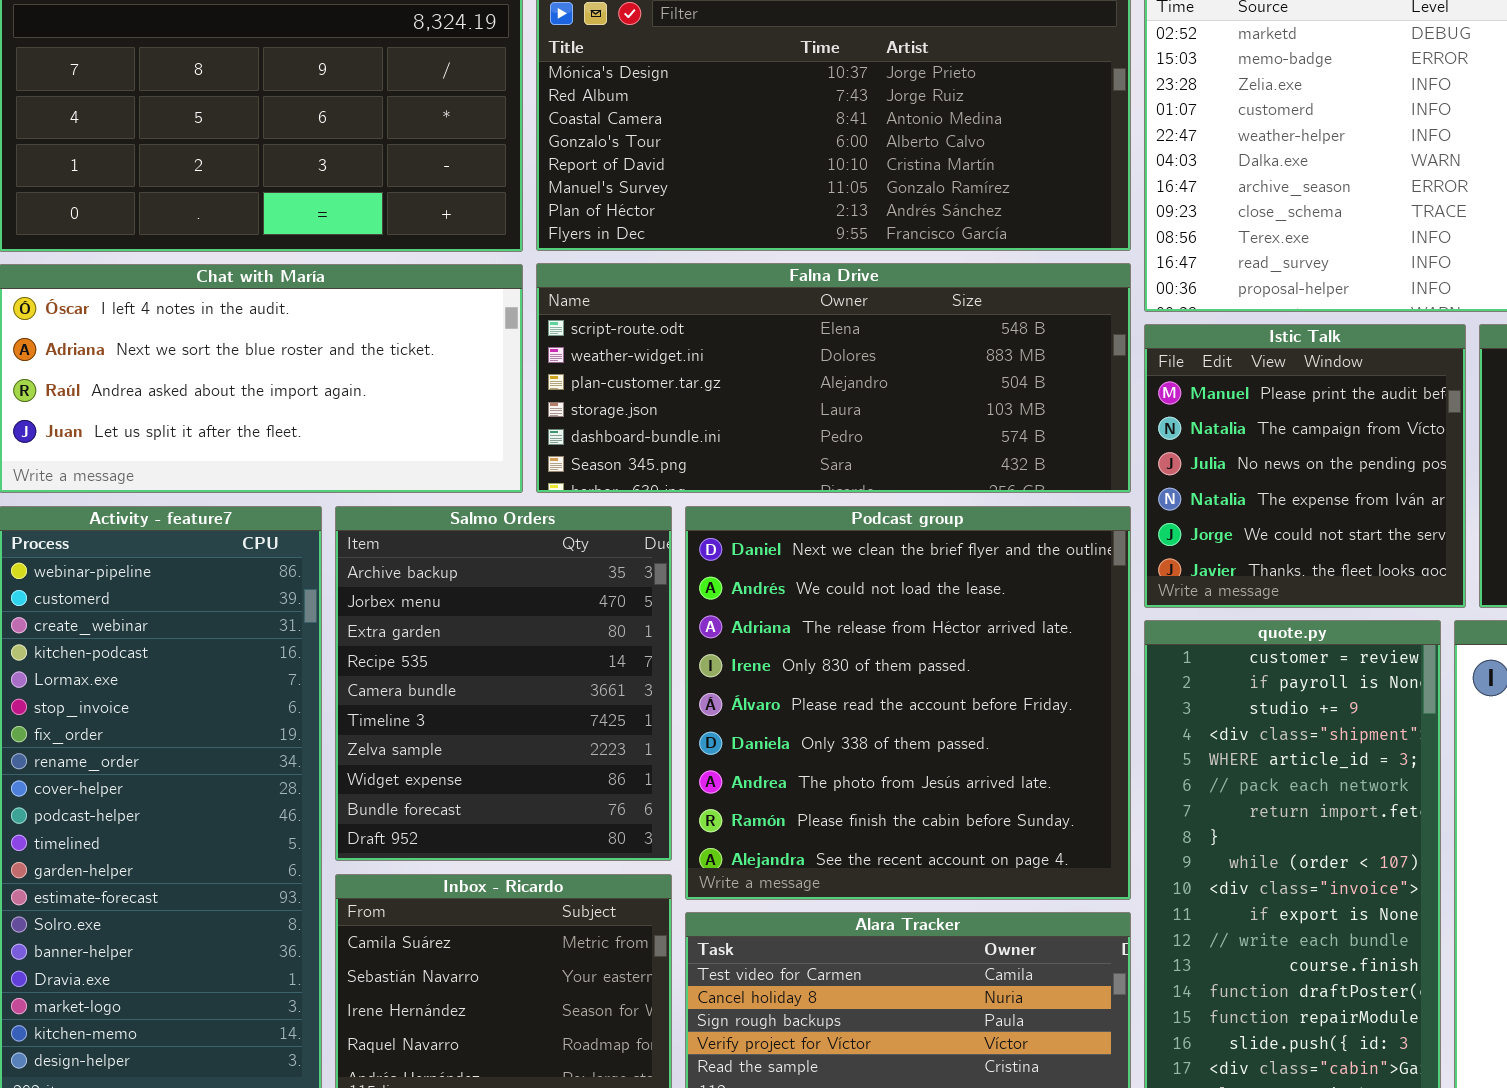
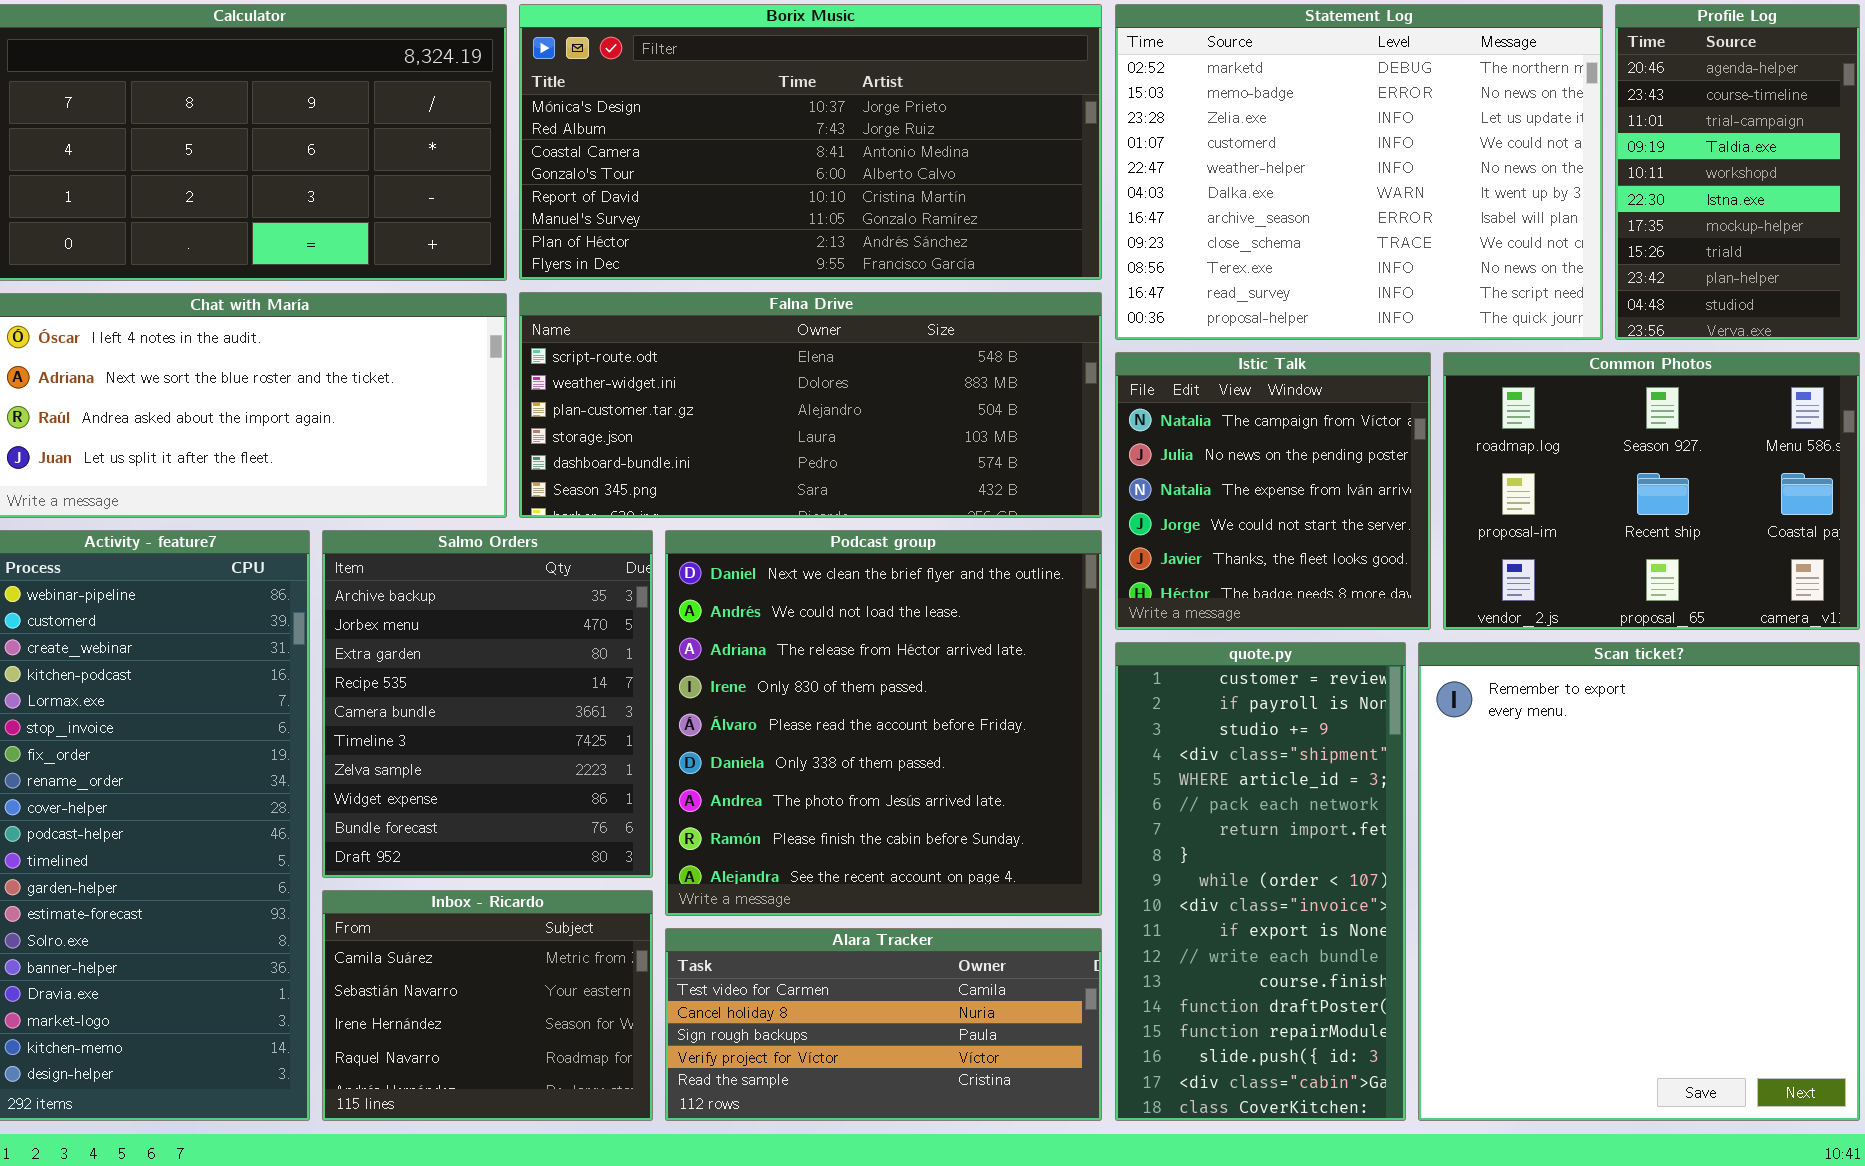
Istic Talk: [1144,324,1466,608] -> [1115,352,1431,630], scrolled down 1 row

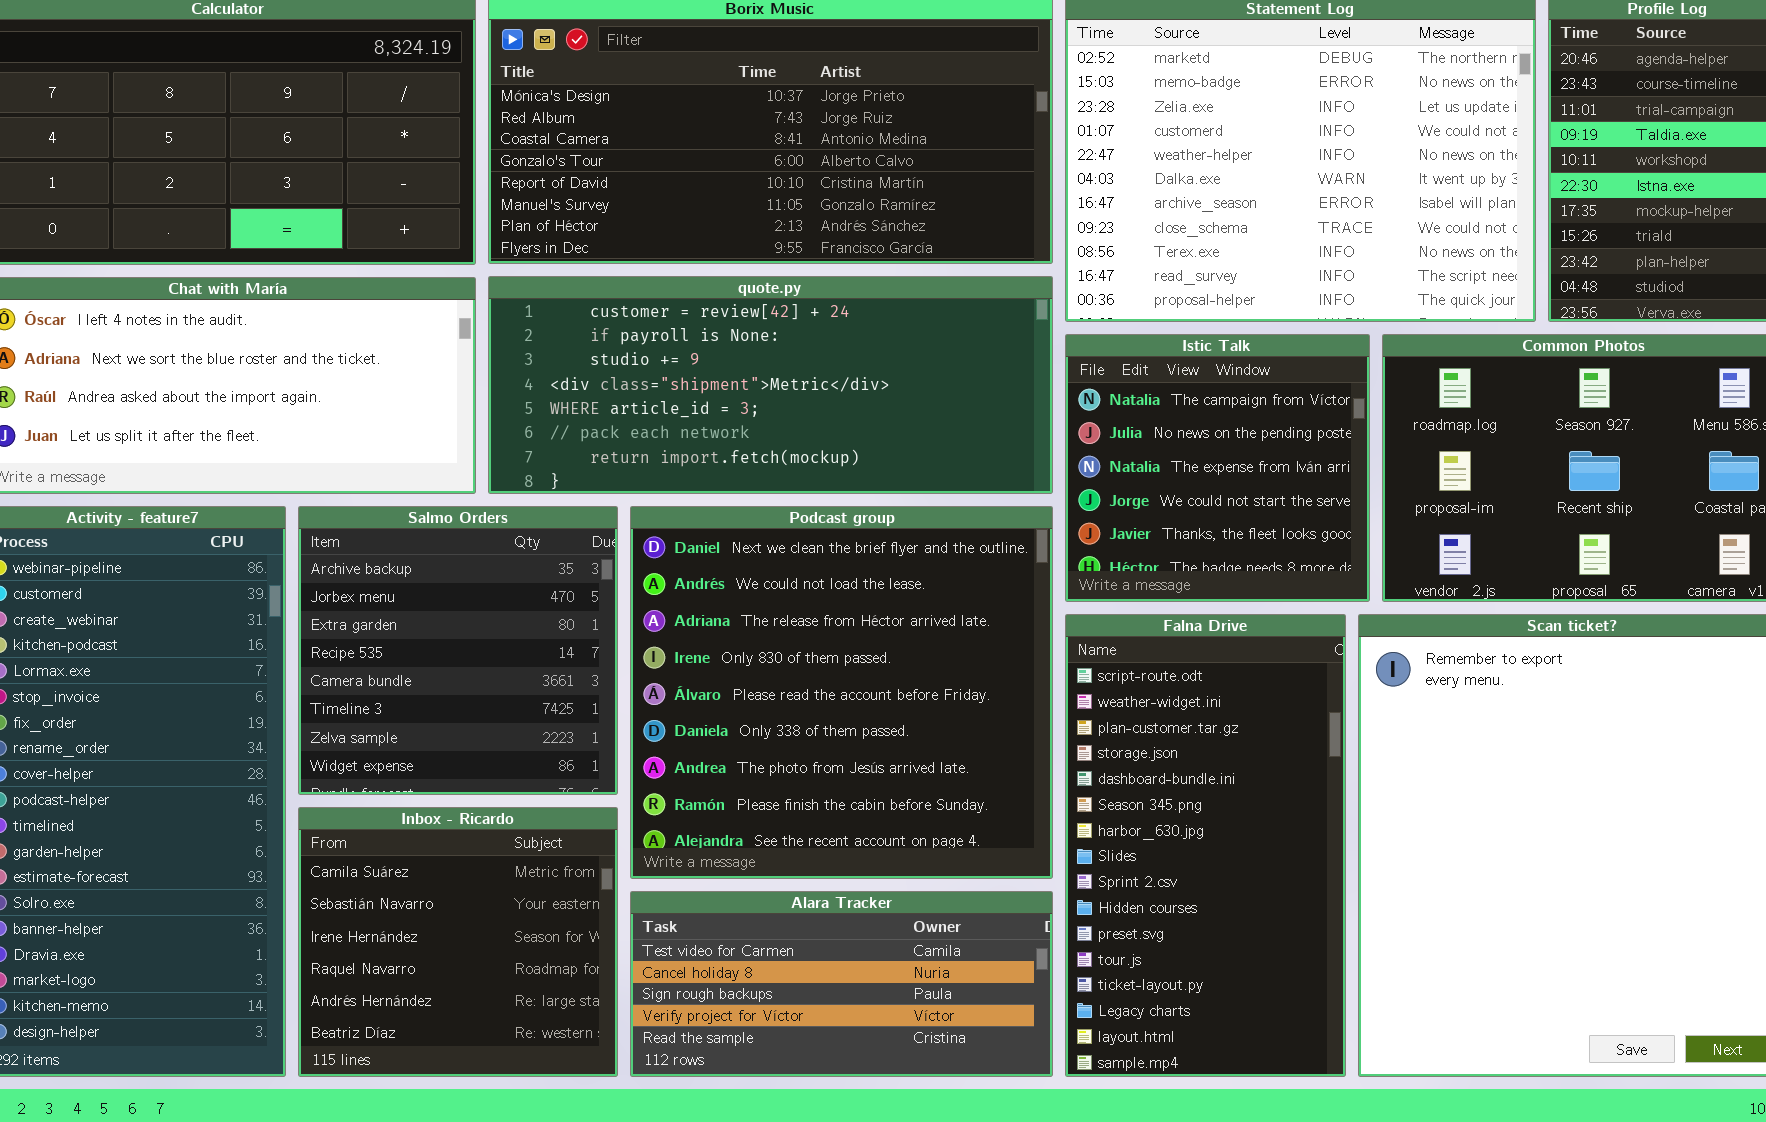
Falna Drive: [519,292,1102,518] -> [1065,614,1346,1077], moved, resized
Salmo Orders: [322,530,653,878] -> [298,506,618,795], resized
quote.py: [1115,642,1406,1121] -> [488,276,1053,494], moved, resized
Inbox - Ricardo: [322,890,653,1121] -> [298,807,618,1077], resized

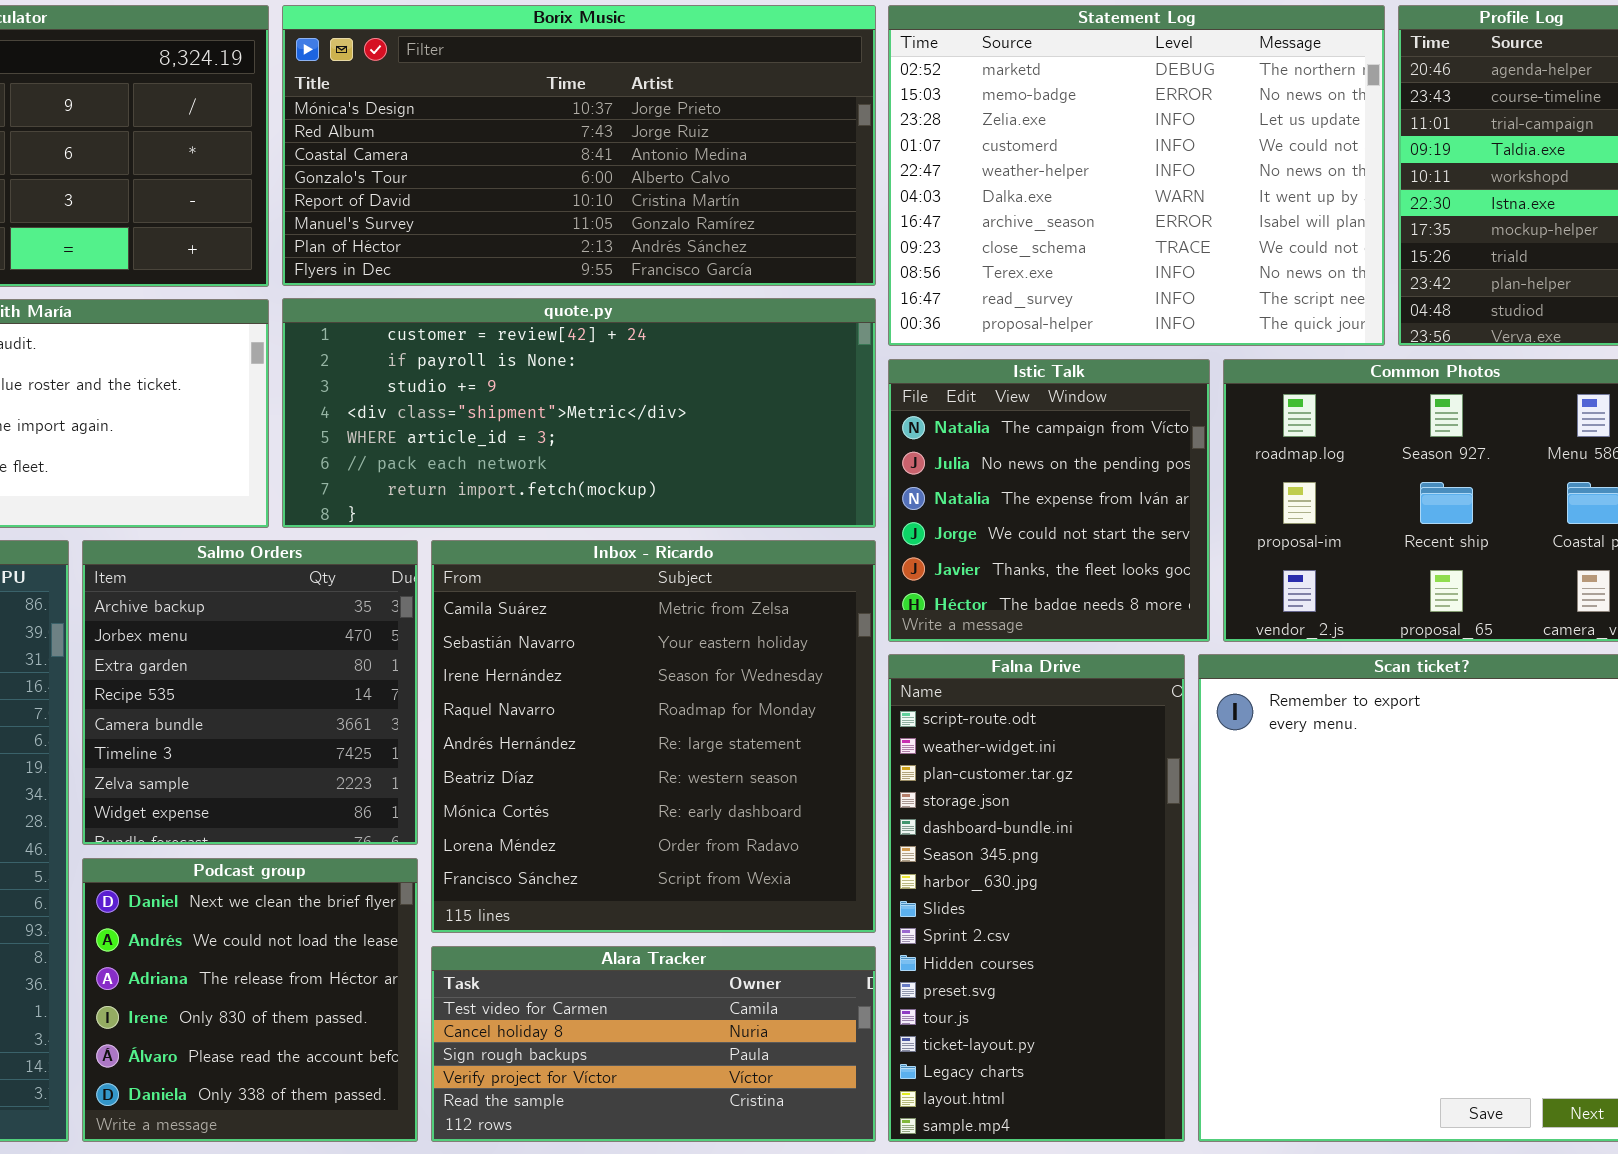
Podcast group: [630,506,1053,879] -> [82,858,418,1142], moved, resized
Inbox - Ricardo: [298,807,618,1077] -> [431,540,876,933], moved, resized

